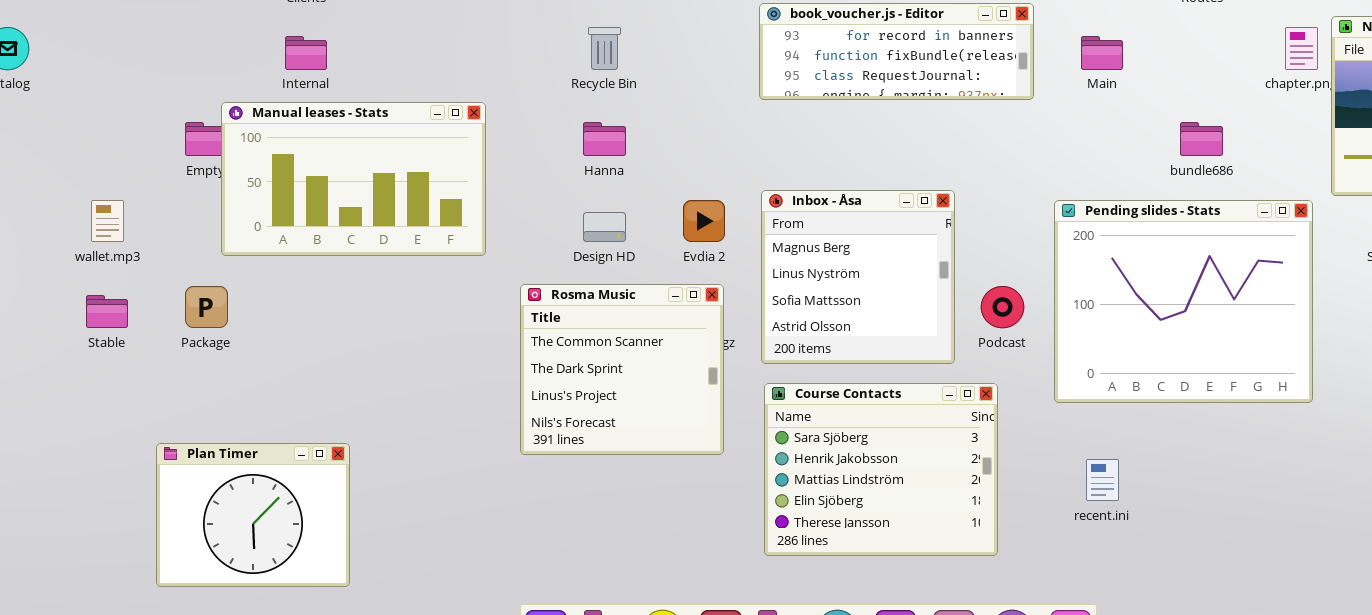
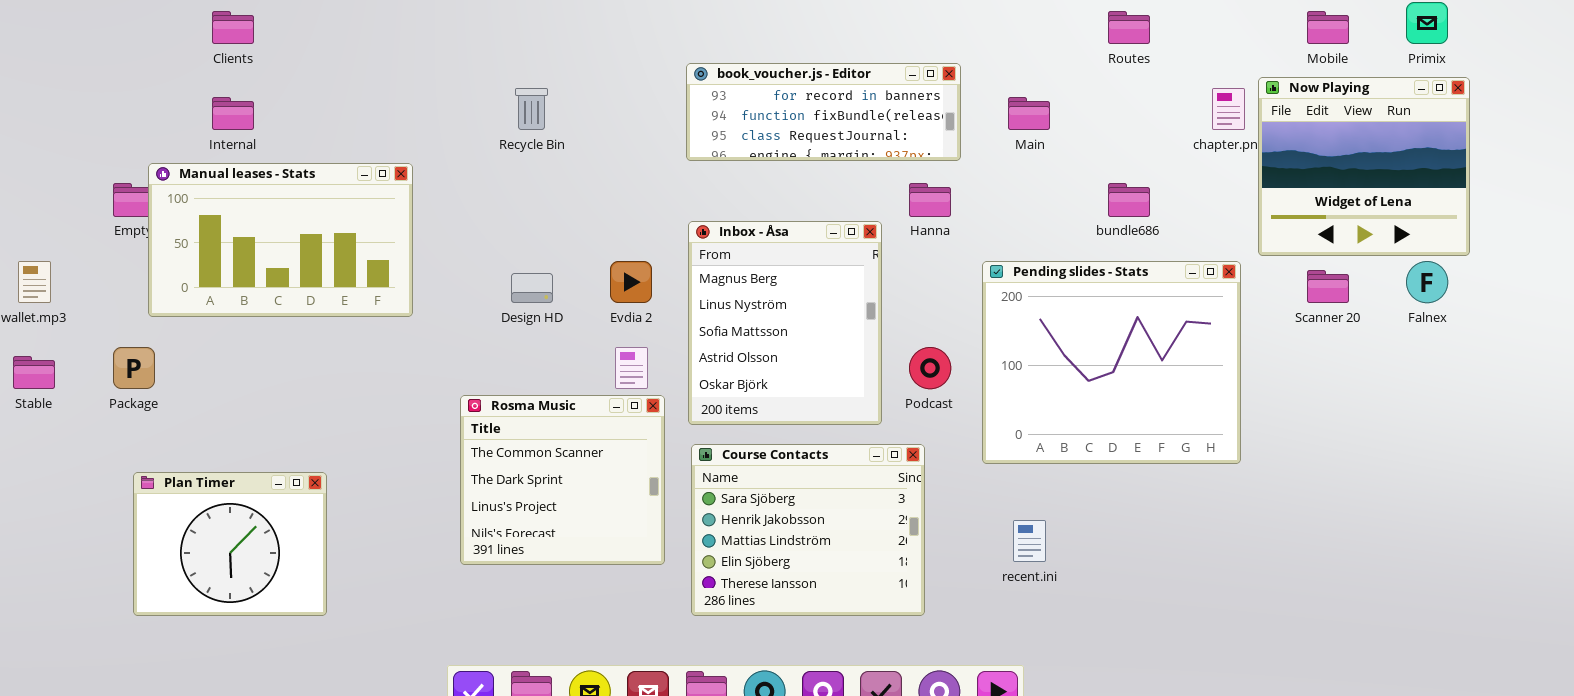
Hanna: [583,122,626,156] -> [909,183,951,217], moved
Inbox - Åsa: [761,190,955,364] -> [688,221,882,425], resized
Rosma Music: [520,284,724,455] -> [460,395,665,565], moved
Plan Timer: [156,443,350,587] -> [133,472,327,616], moved

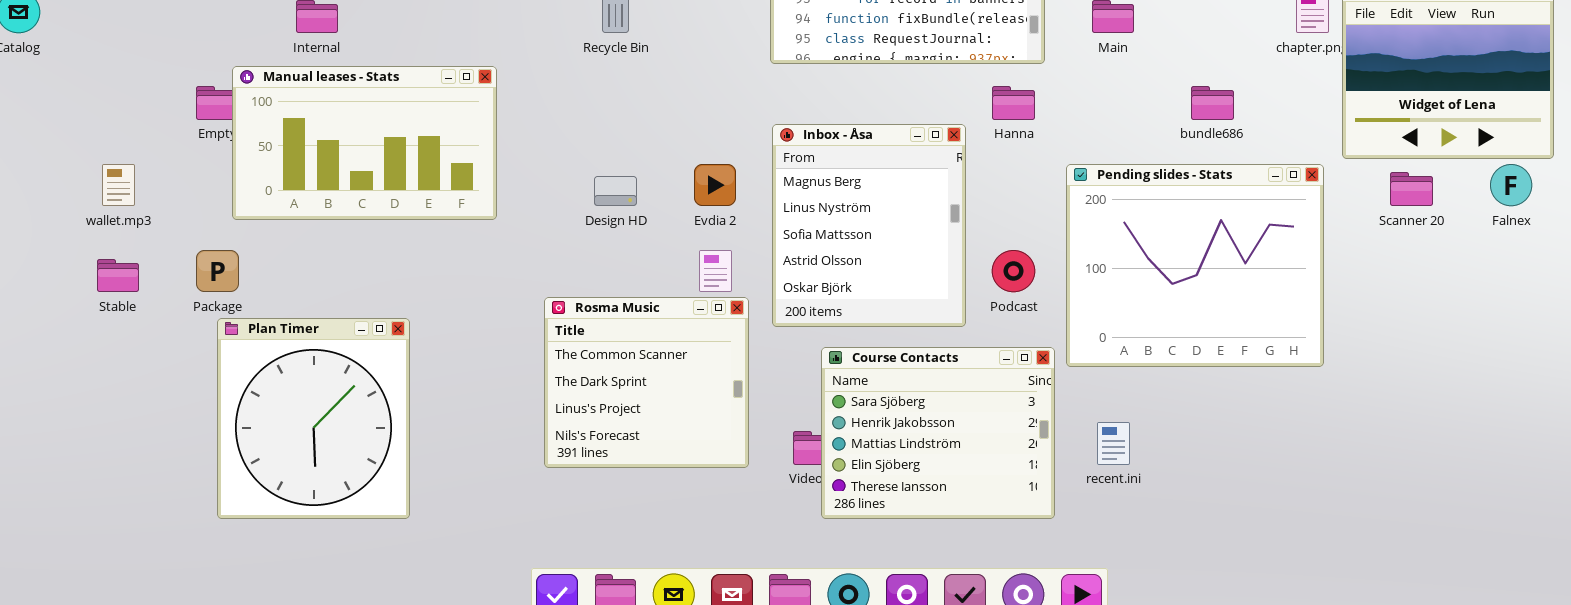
Course Contacts: [691,444,925,616] -> [821,347,1055,519], moved
Plan Timer: [133,472,327,616] -> [217,318,410,519], resized

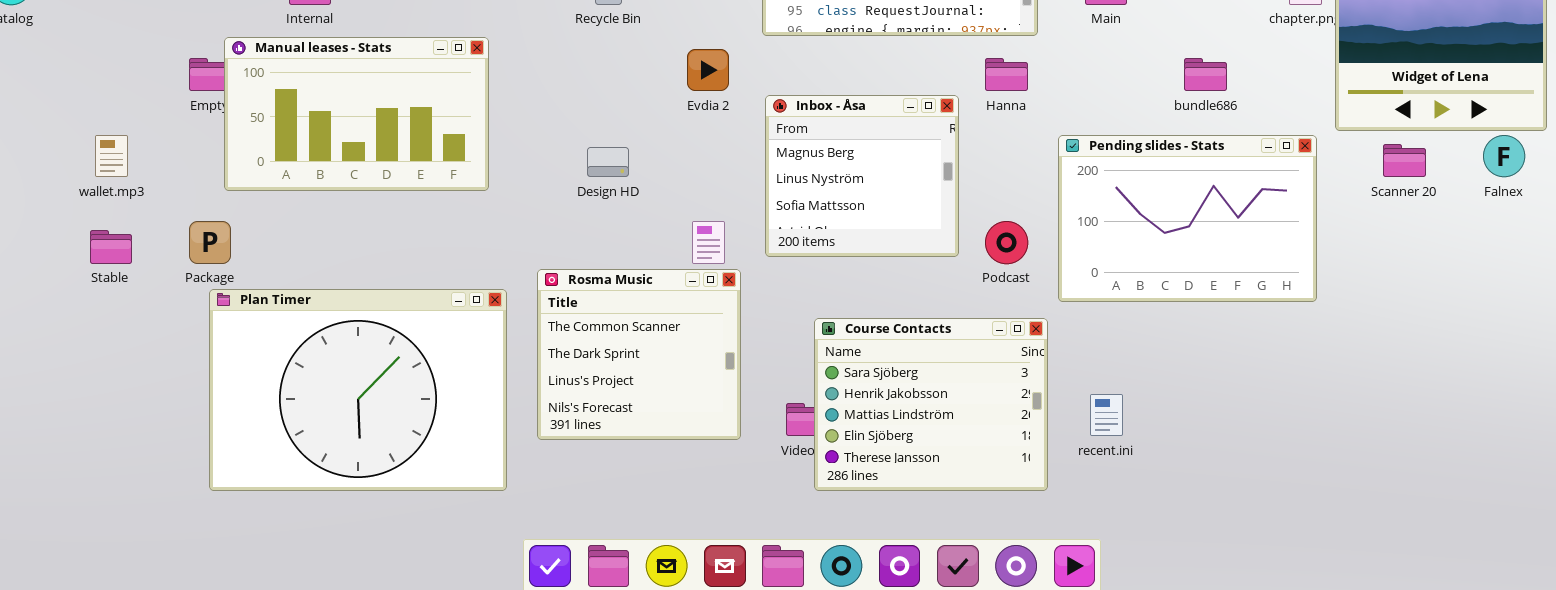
Inbox - Åsa: [772,124,966,327] -> [765,95,959,257], resized
Evdia 2: [694,164,736,206] -> [687,49,729,91], moved
Pending slides - Stats: [1066,164,1324,367] -> [1058,135,1317,302], resized
Plan Timer: [217,318,410,519] -> [209,289,507,491], resized

